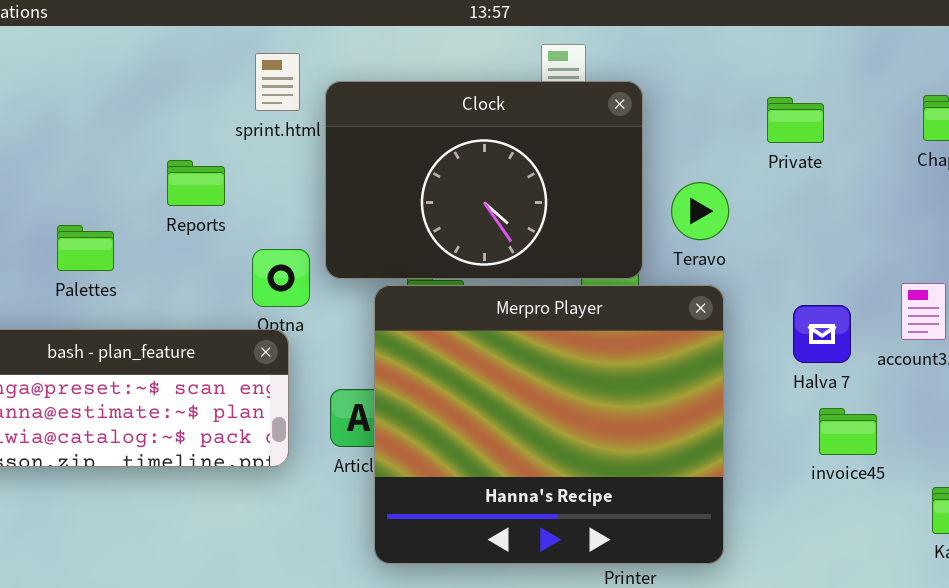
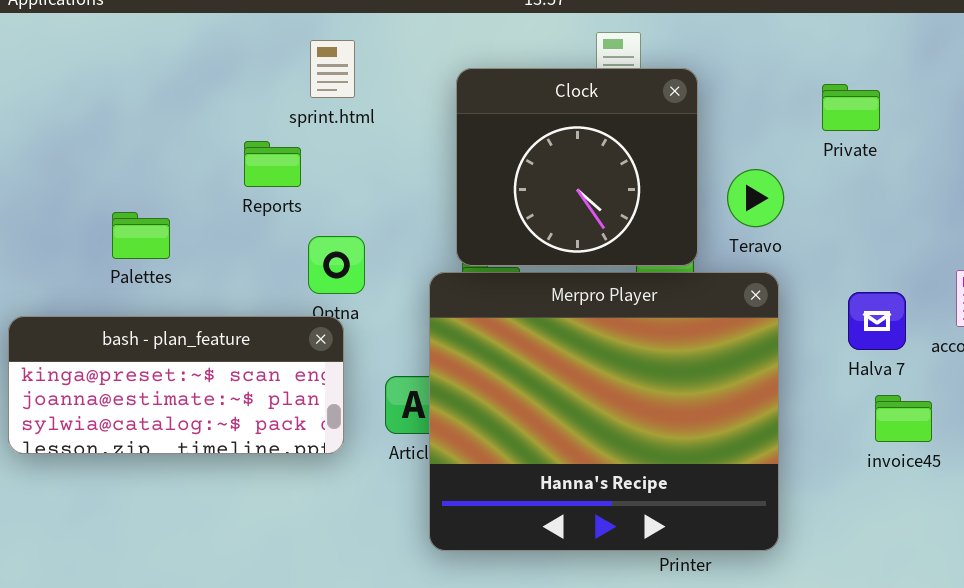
Clock: [325,81,643,279] -> [456,68,698,266], resized
Reports: [167,160,225,206] -> [244,141,301,187], moved

